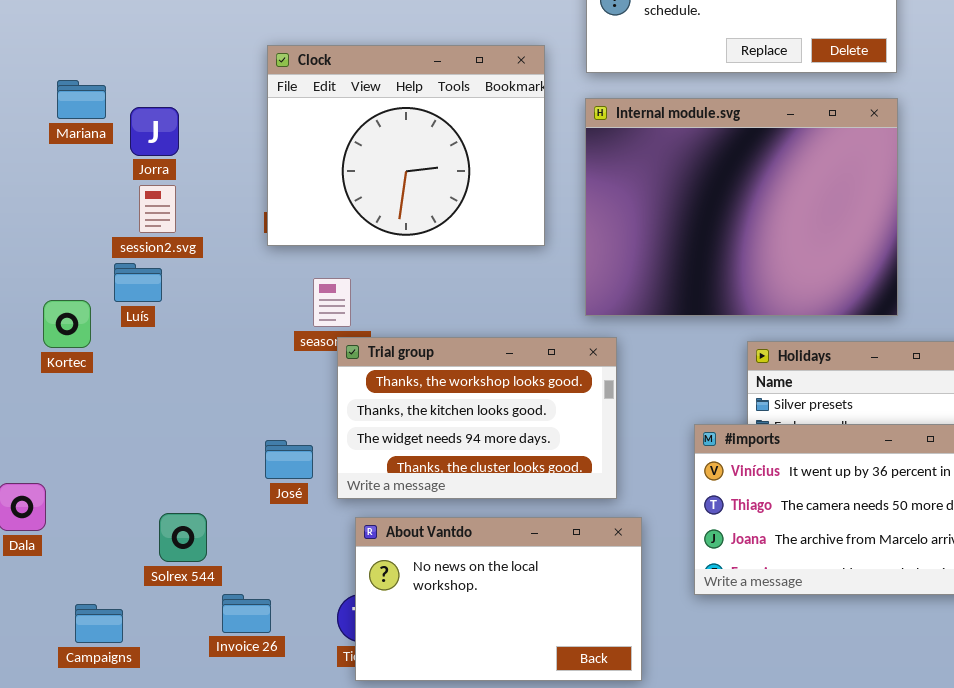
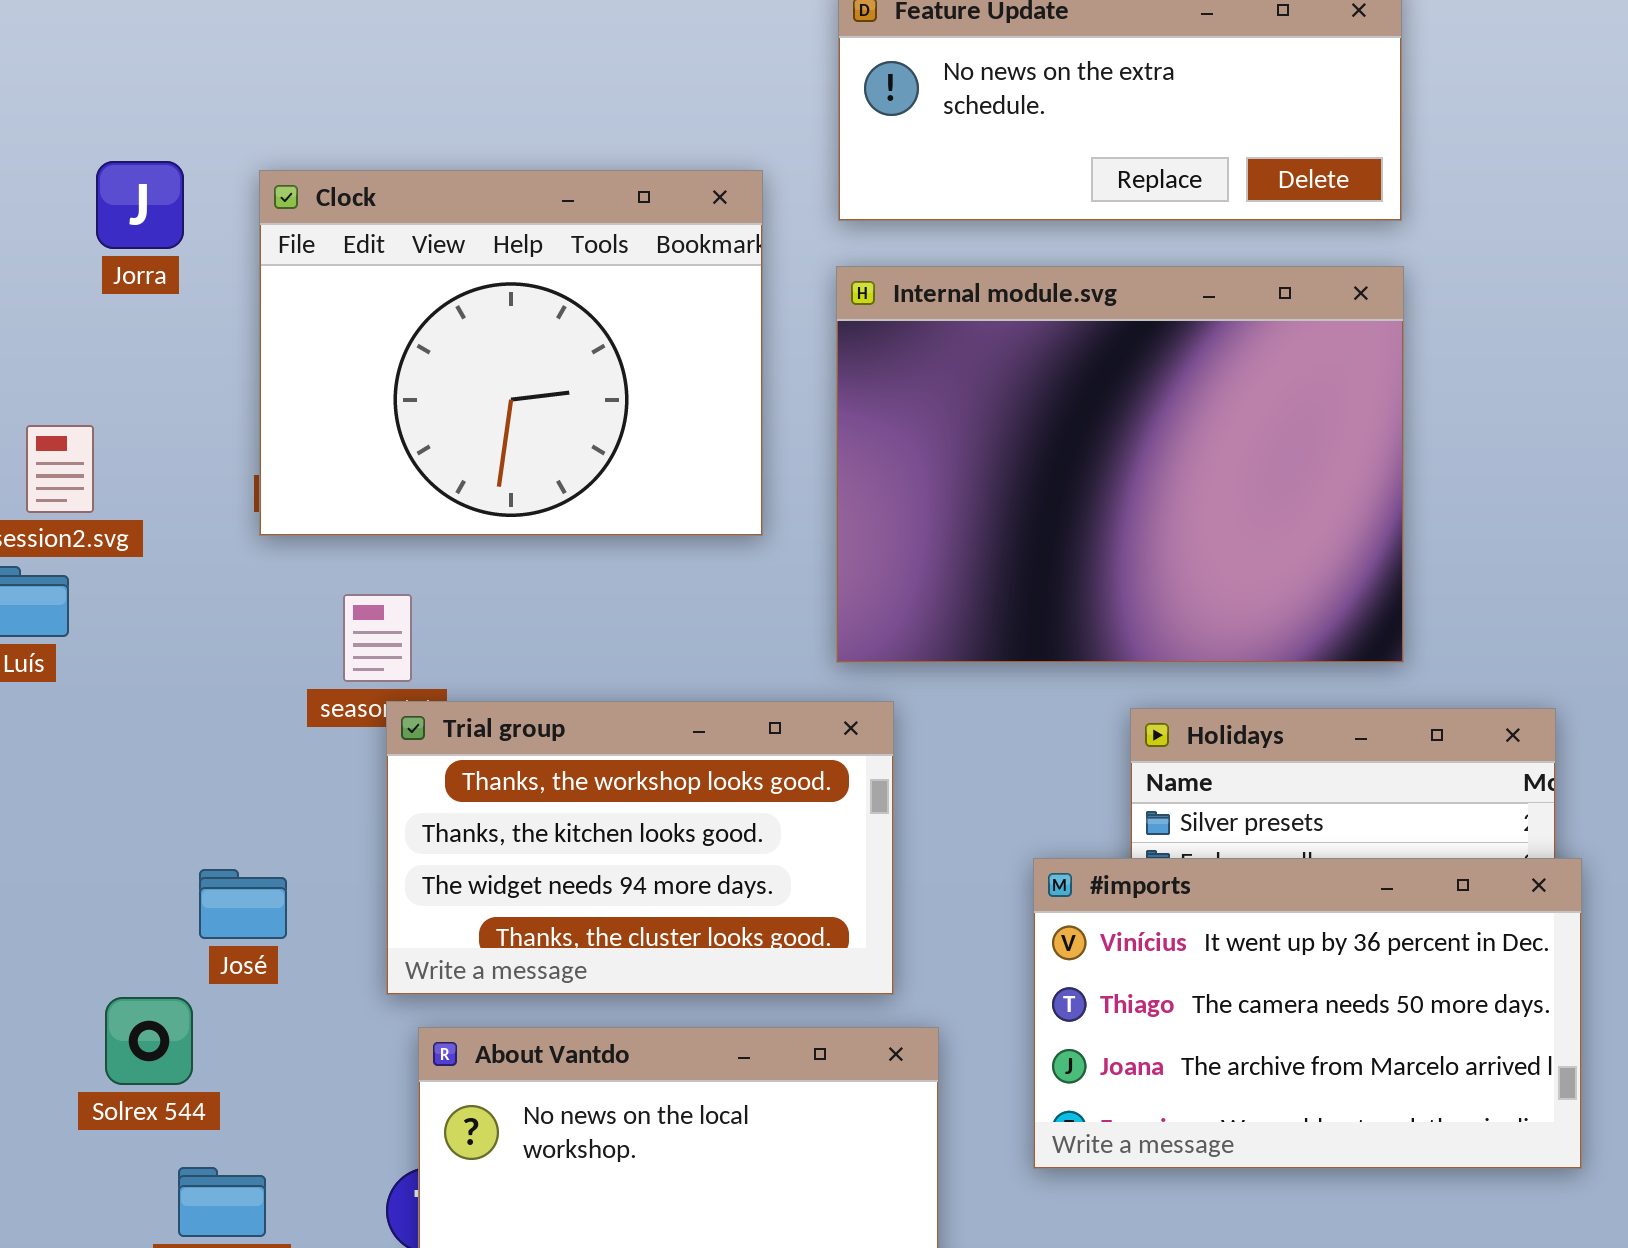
Jorra: [130,107,179,156] -> [96,161,184,249], moved
José: [265,440,313,479] -> [199,869,287,939], moved
Solrex 544: [159,513,207,562] -> [105,997,193,1085], moved

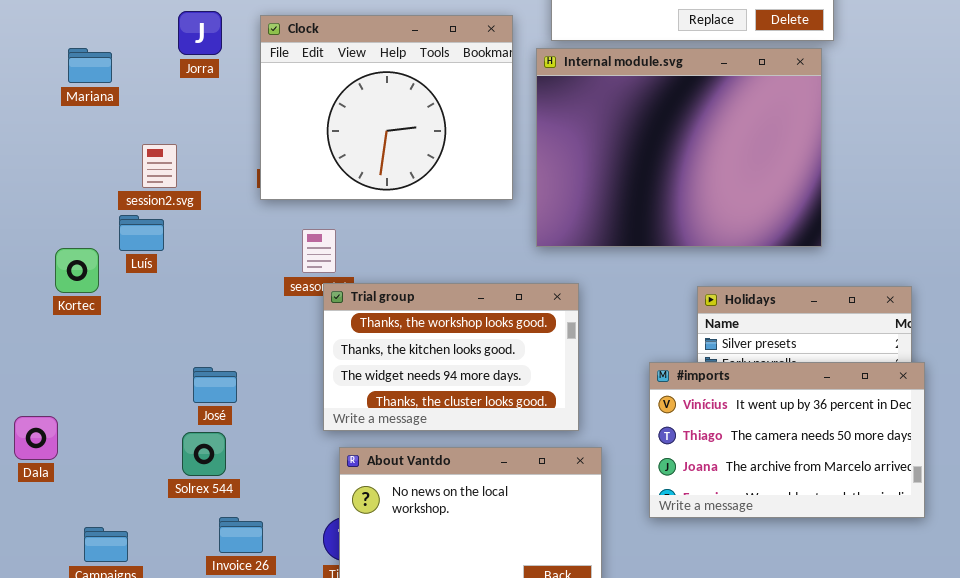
Internal module.svg: [836,266,1404,663] -> [536,48,822,247], moved
José: [199,869,287,939] -> [193,367,237,403], moved

